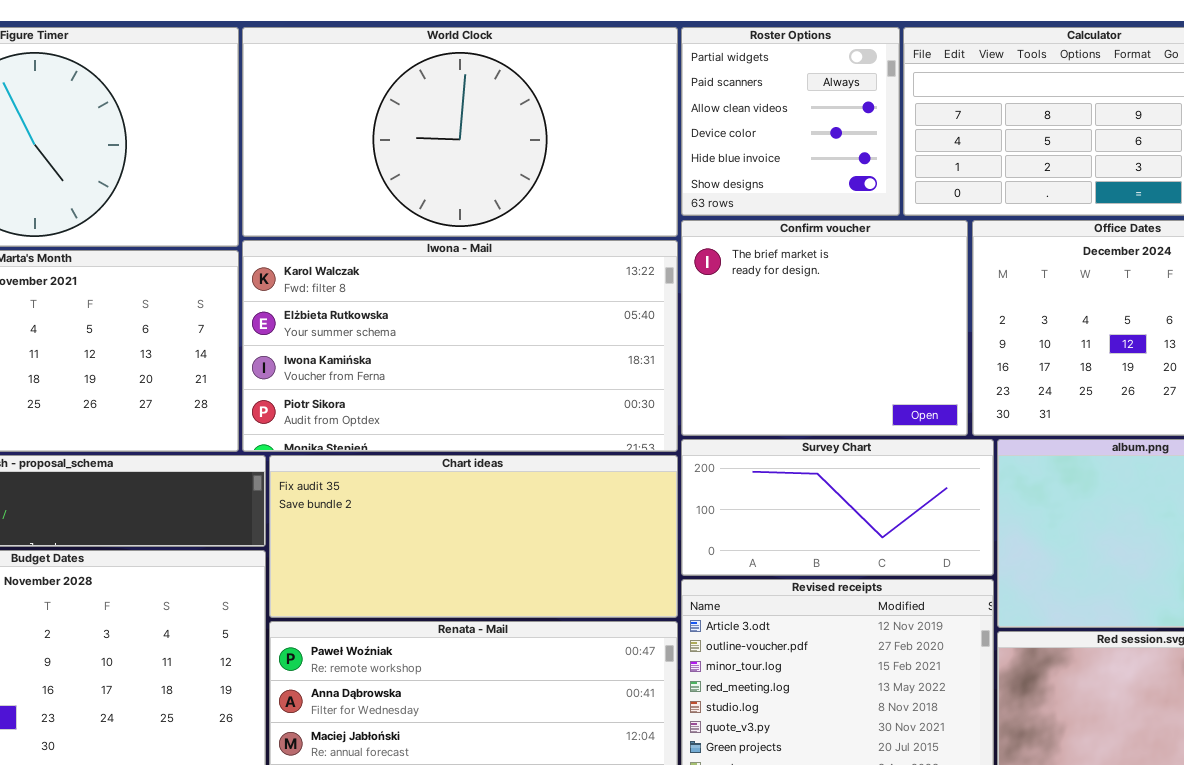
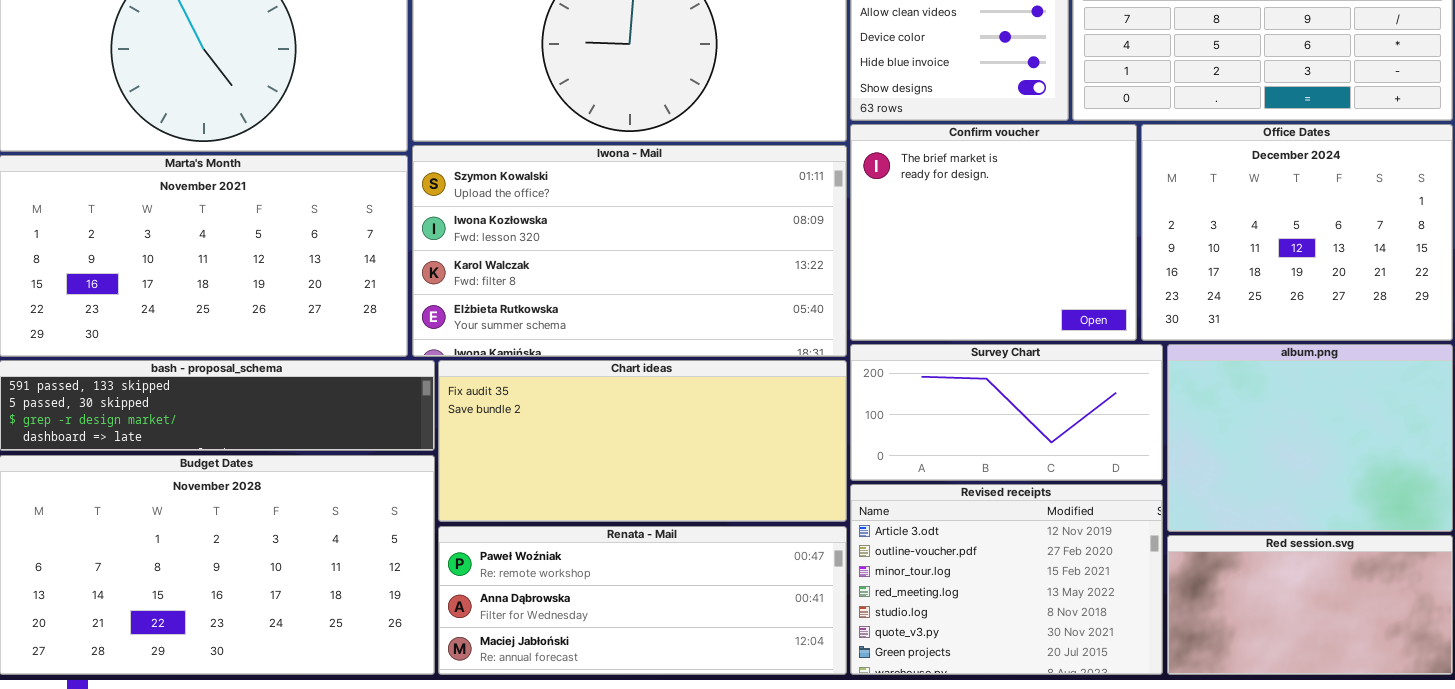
Iwona - Mail: [242,240,678,452] -> [412,145,847,357], scrolled up 2 rows

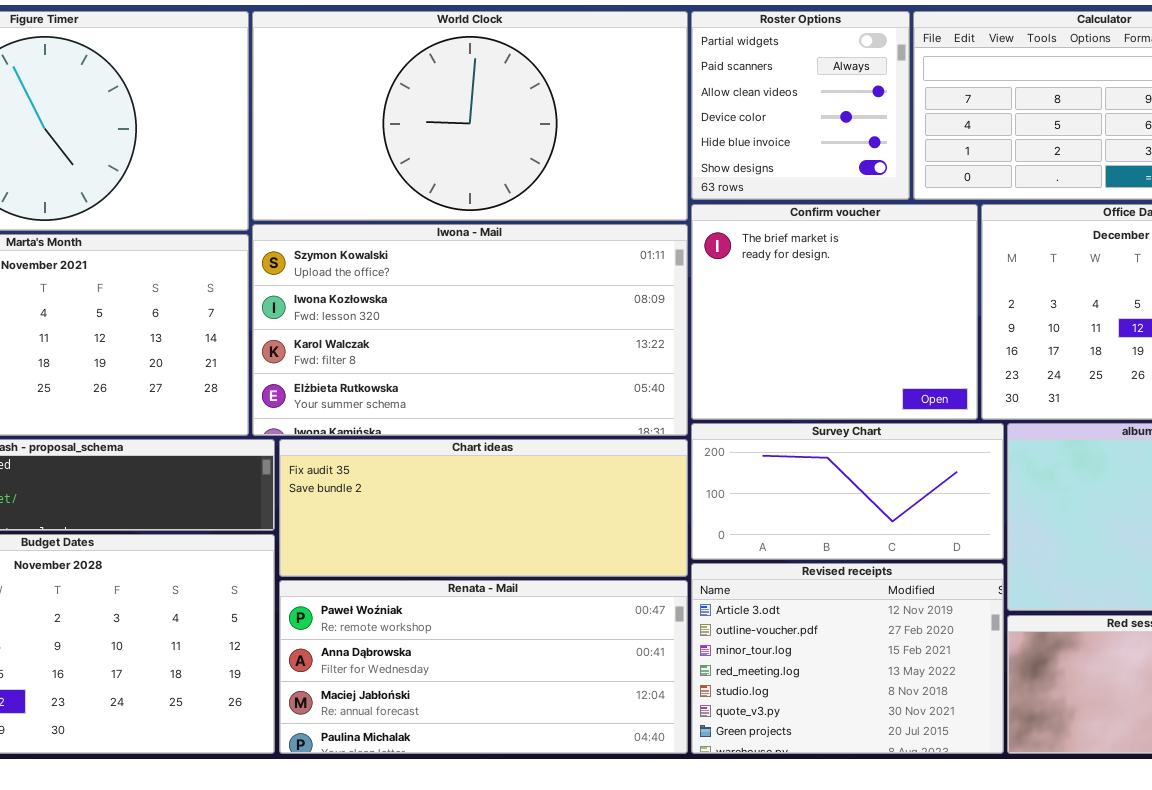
Chart ideas: [438,360,847,522] -> [279,439,688,577], resized
Renata - Mail: [438,526,847,675] -> [279,580,688,754], resized

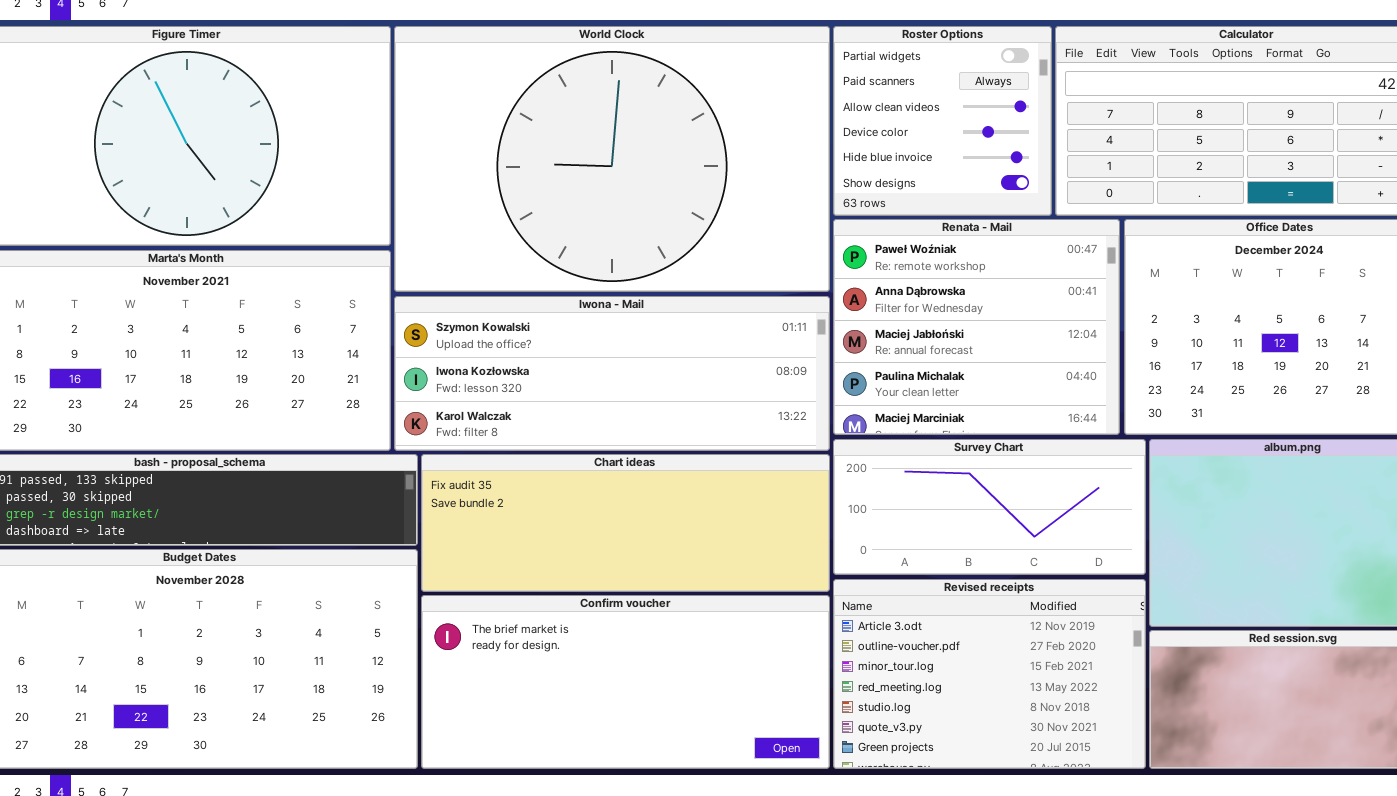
World Clock: [252,11,688,221] -> [394,26,830,292], resized
Confirm voucher: [691,204,978,420] -> [421,595,830,769], moved, resized
Iwona - Mail: [252,224,688,436] -> [394,296,830,451], resized
Renata - Mail: [279,580,688,754] -> [833,219,1120,435], moved, resized

